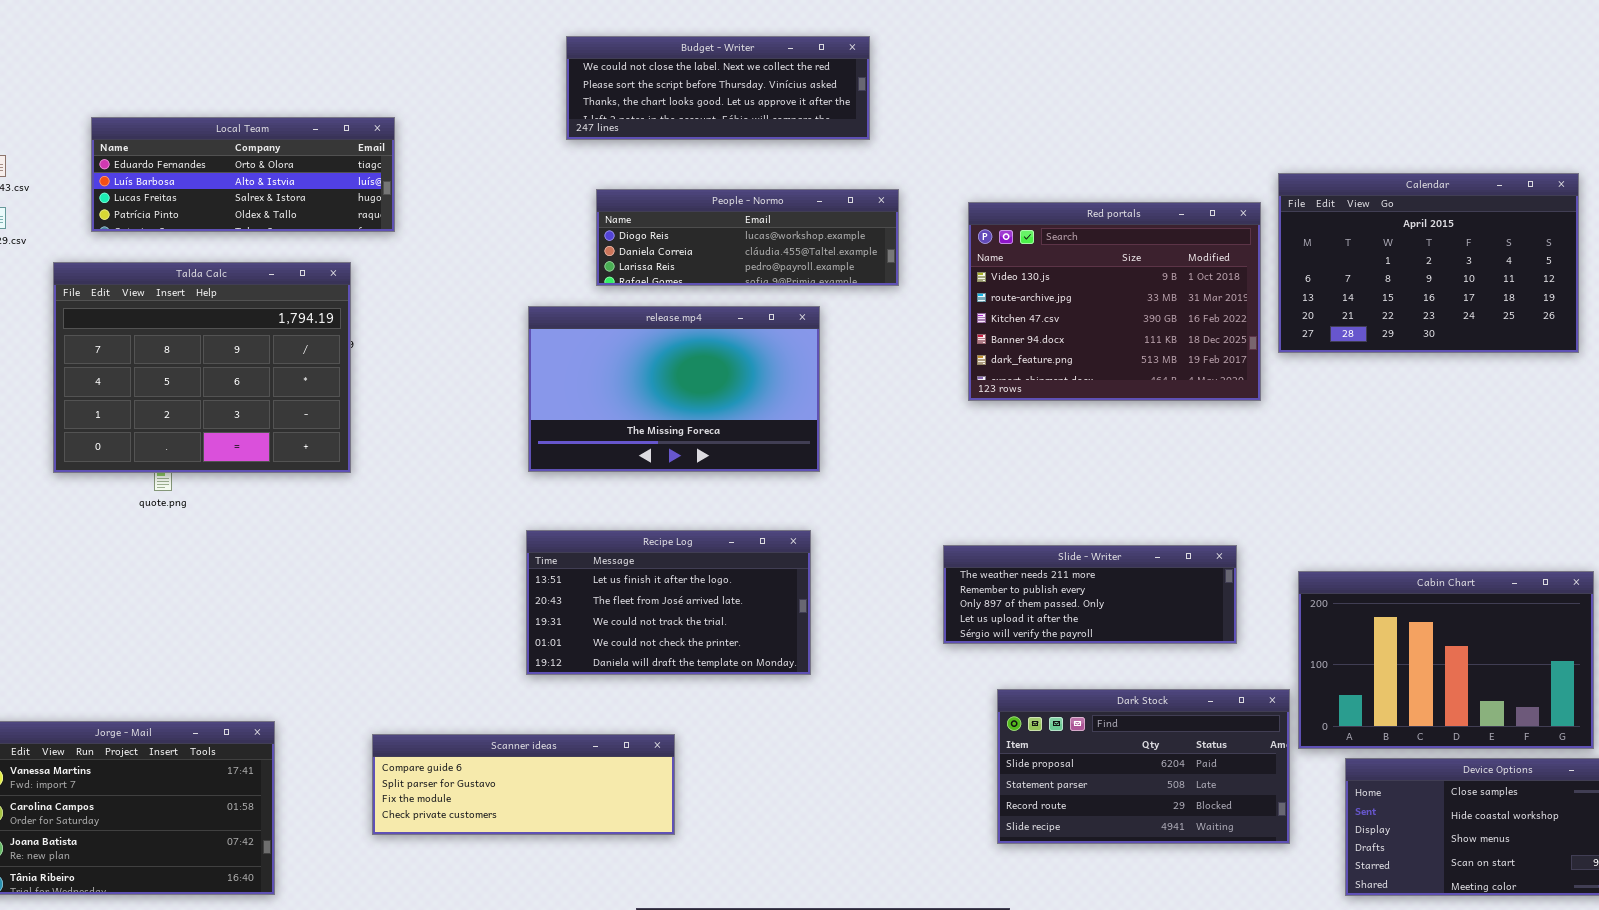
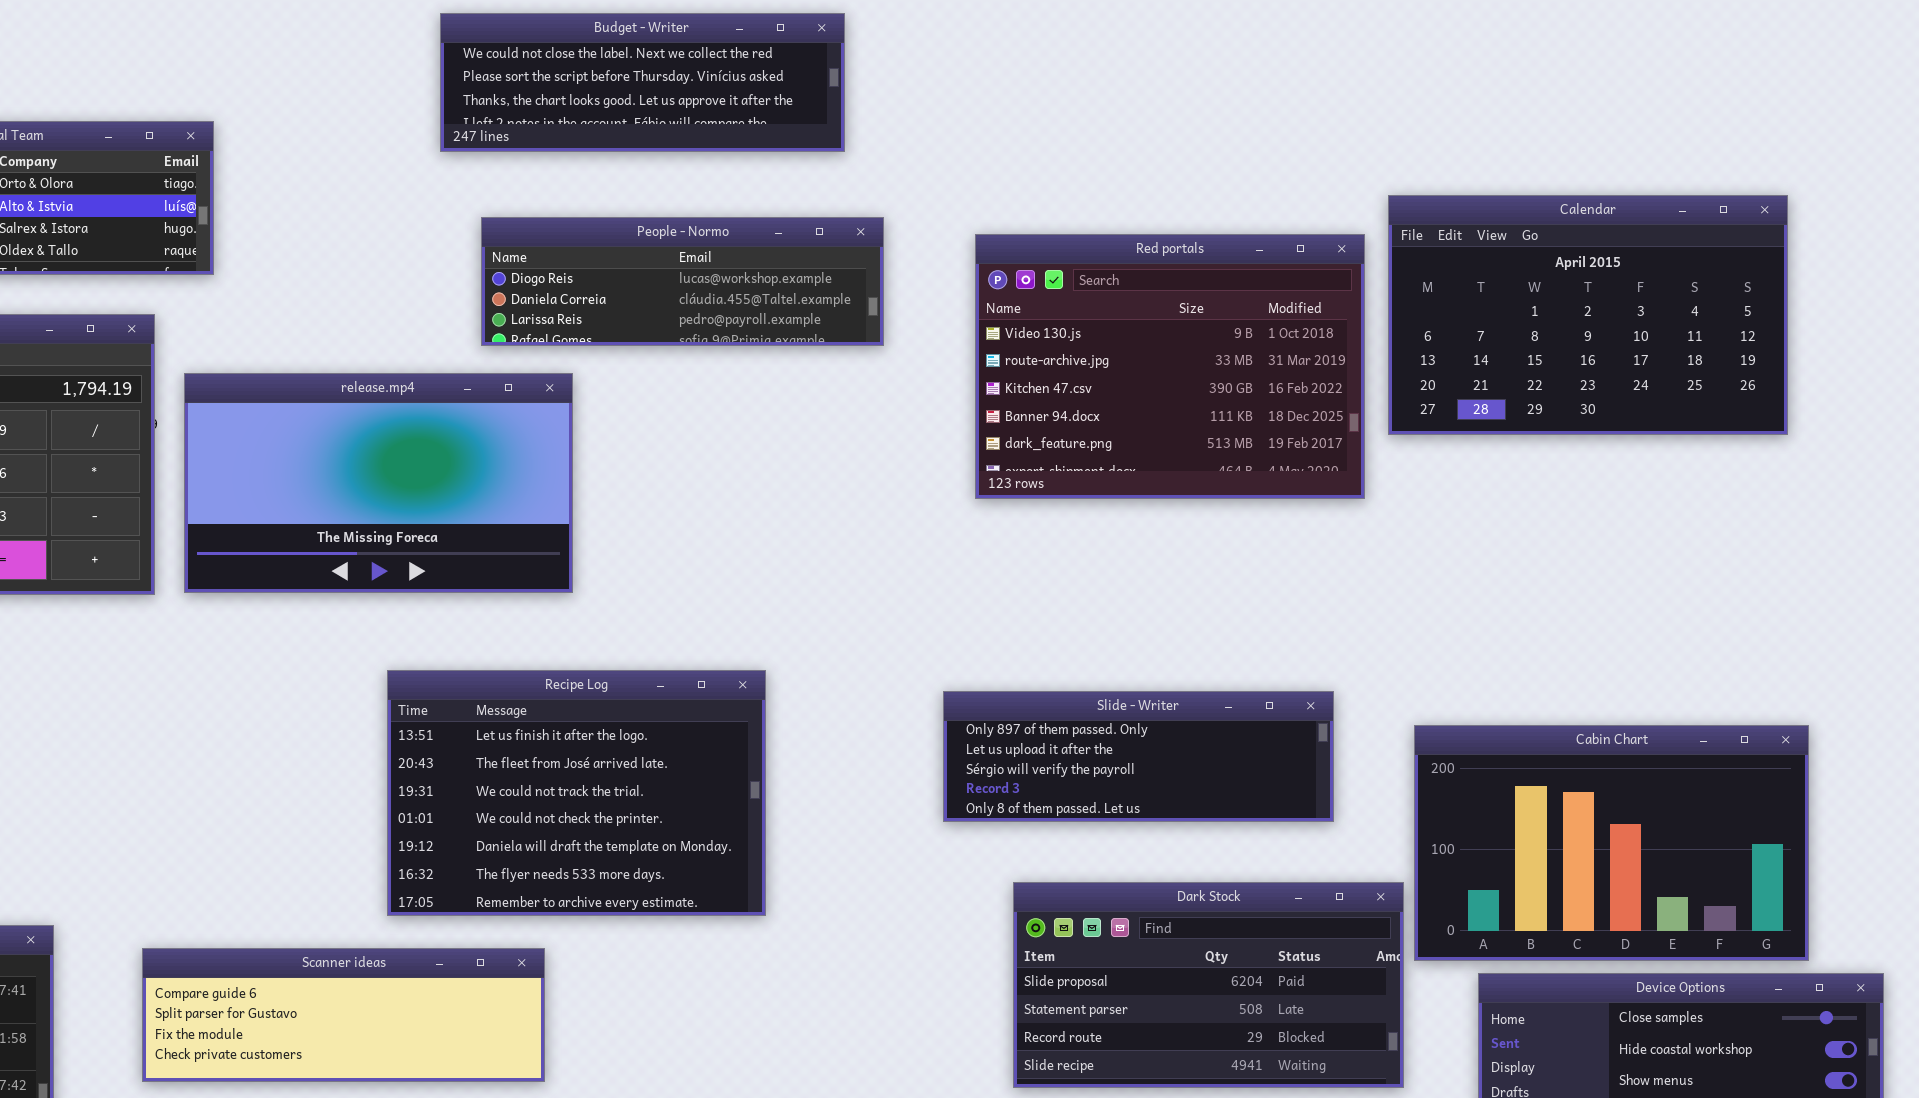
release.mp4: [528,306,820,472] -> [184,373,573,593], moved
Recipe Log: [526,530,811,675] -> [387,670,766,916], resized
Slide - Writer: [943,545,1237,644] -> [943,691,1334,822], scrolled down 2 rows
Scanner ideas: [372,734,675,835] -> [142,948,545,1082], moved

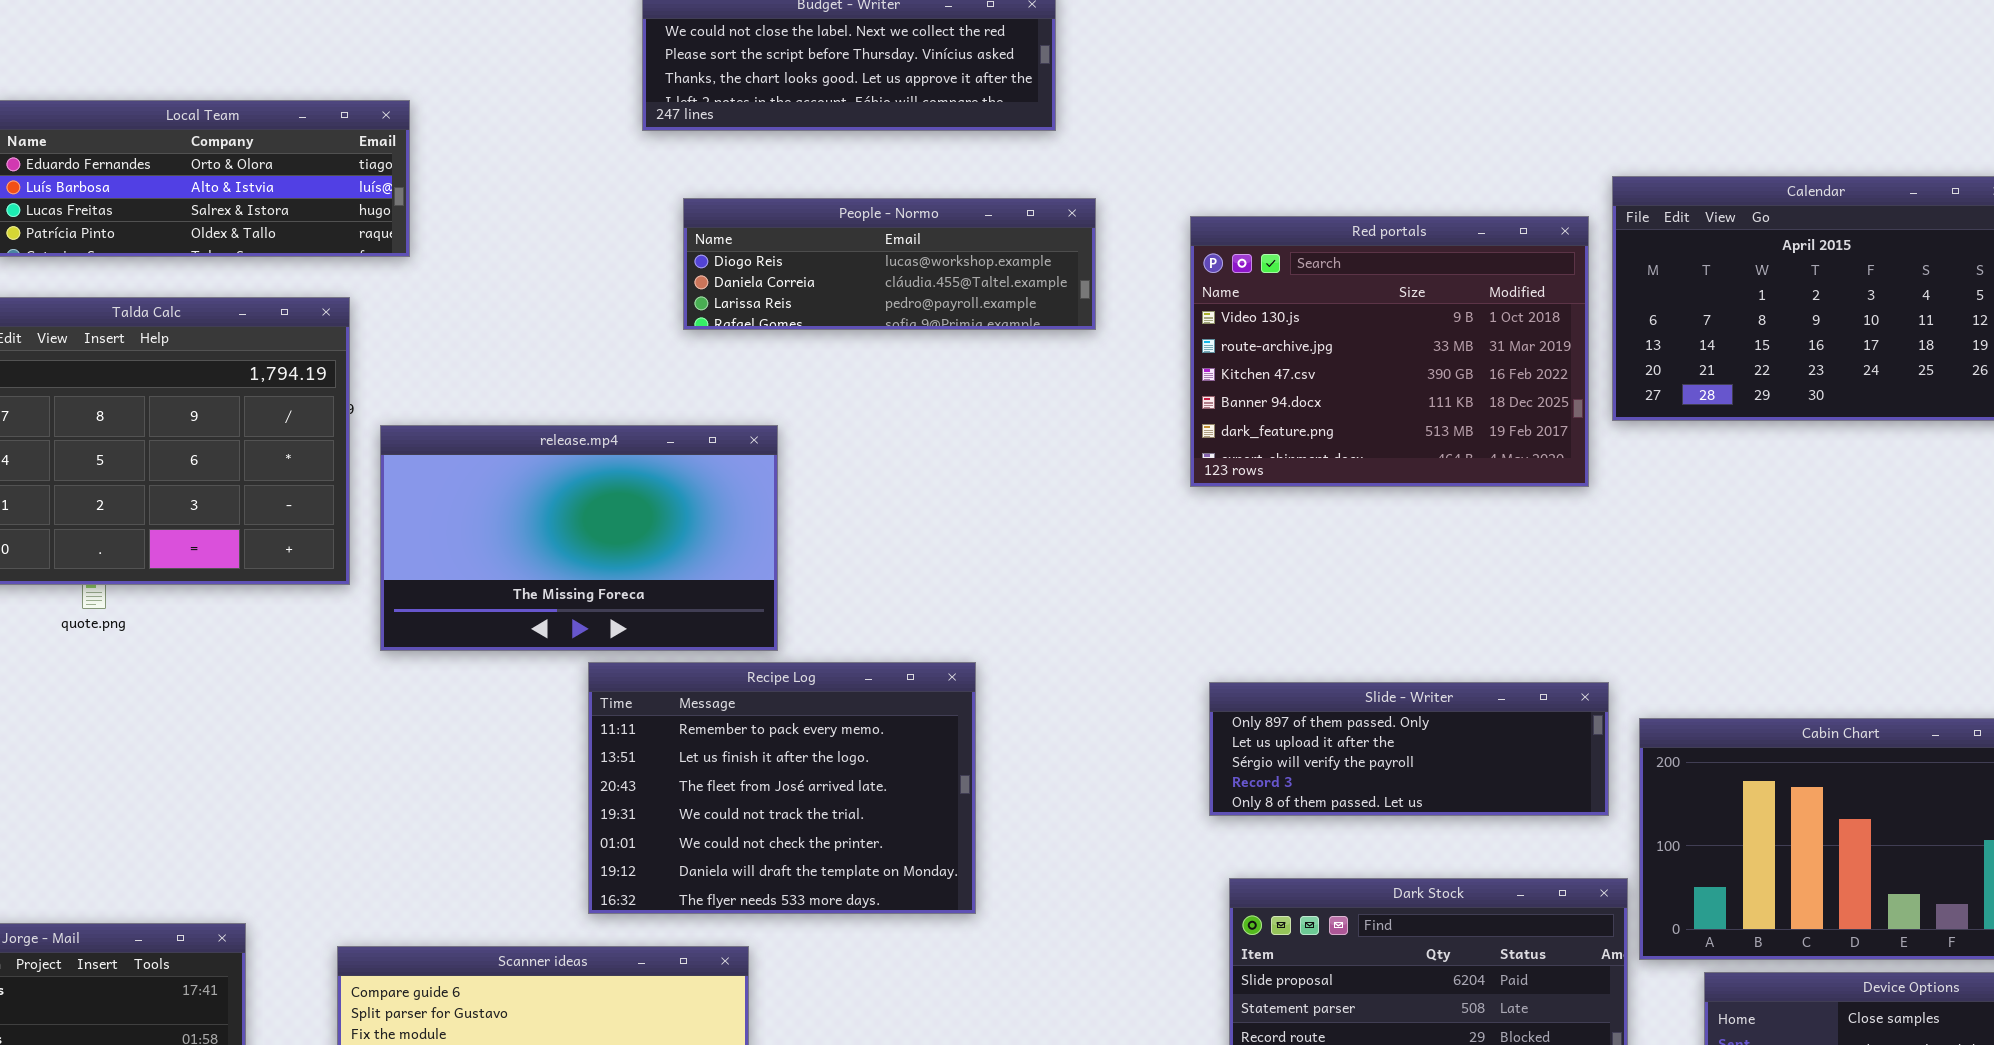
release.mp4: [184,373,573,593] -> [380,425,778,651], moved
Recipe Log: [387,670,766,916] -> [588,662,976,914], scrolled up 1 row
Slide - Writer: [943,691,1334,822] -> [1209,682,1609,816], moved

